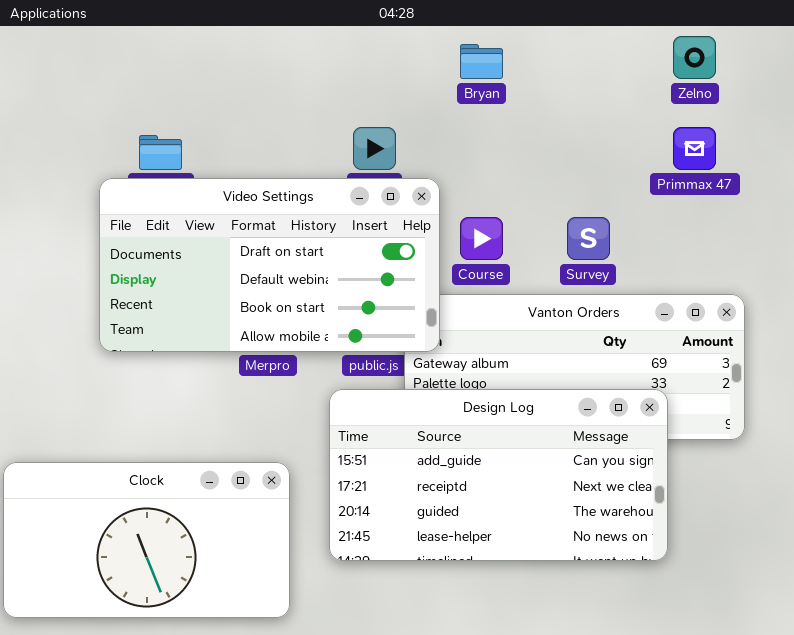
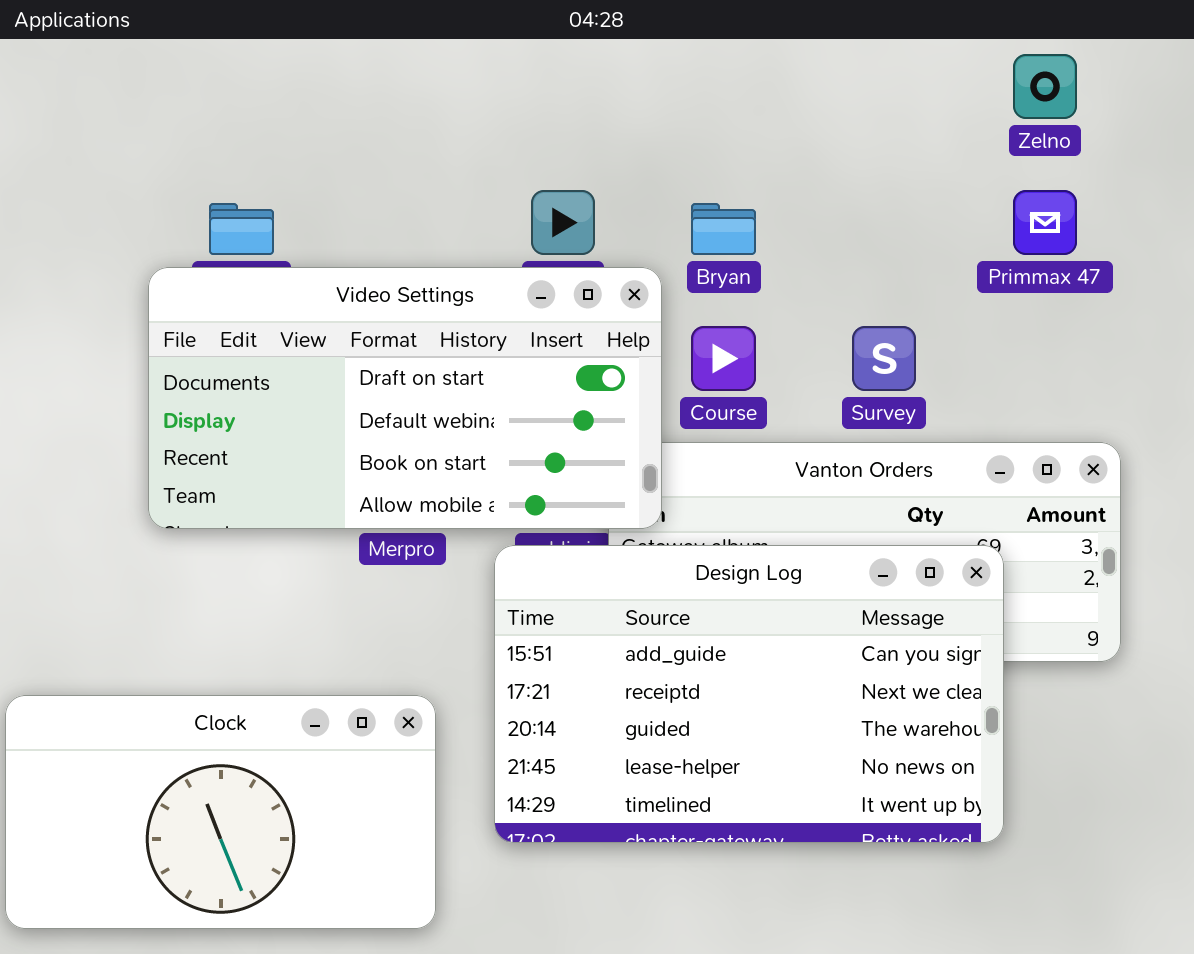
Bryan: [460,44,503,79] -> [691,203,756,255], moved
Design Log: [329,389,668,561] -> [494,545,1004,843], resized

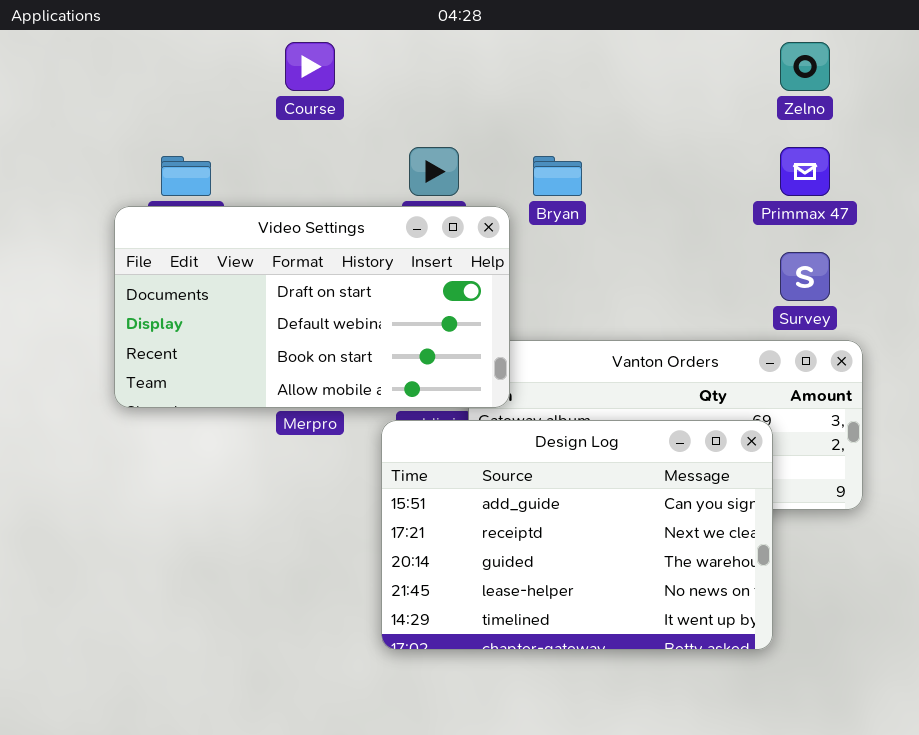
Course: [691,326,756,391] -> [285,42,335,91], moved
Survey: [852,326,916,391] -> [780,252,830,301], moved
Clock: [5,695,436,929] -> none, closed

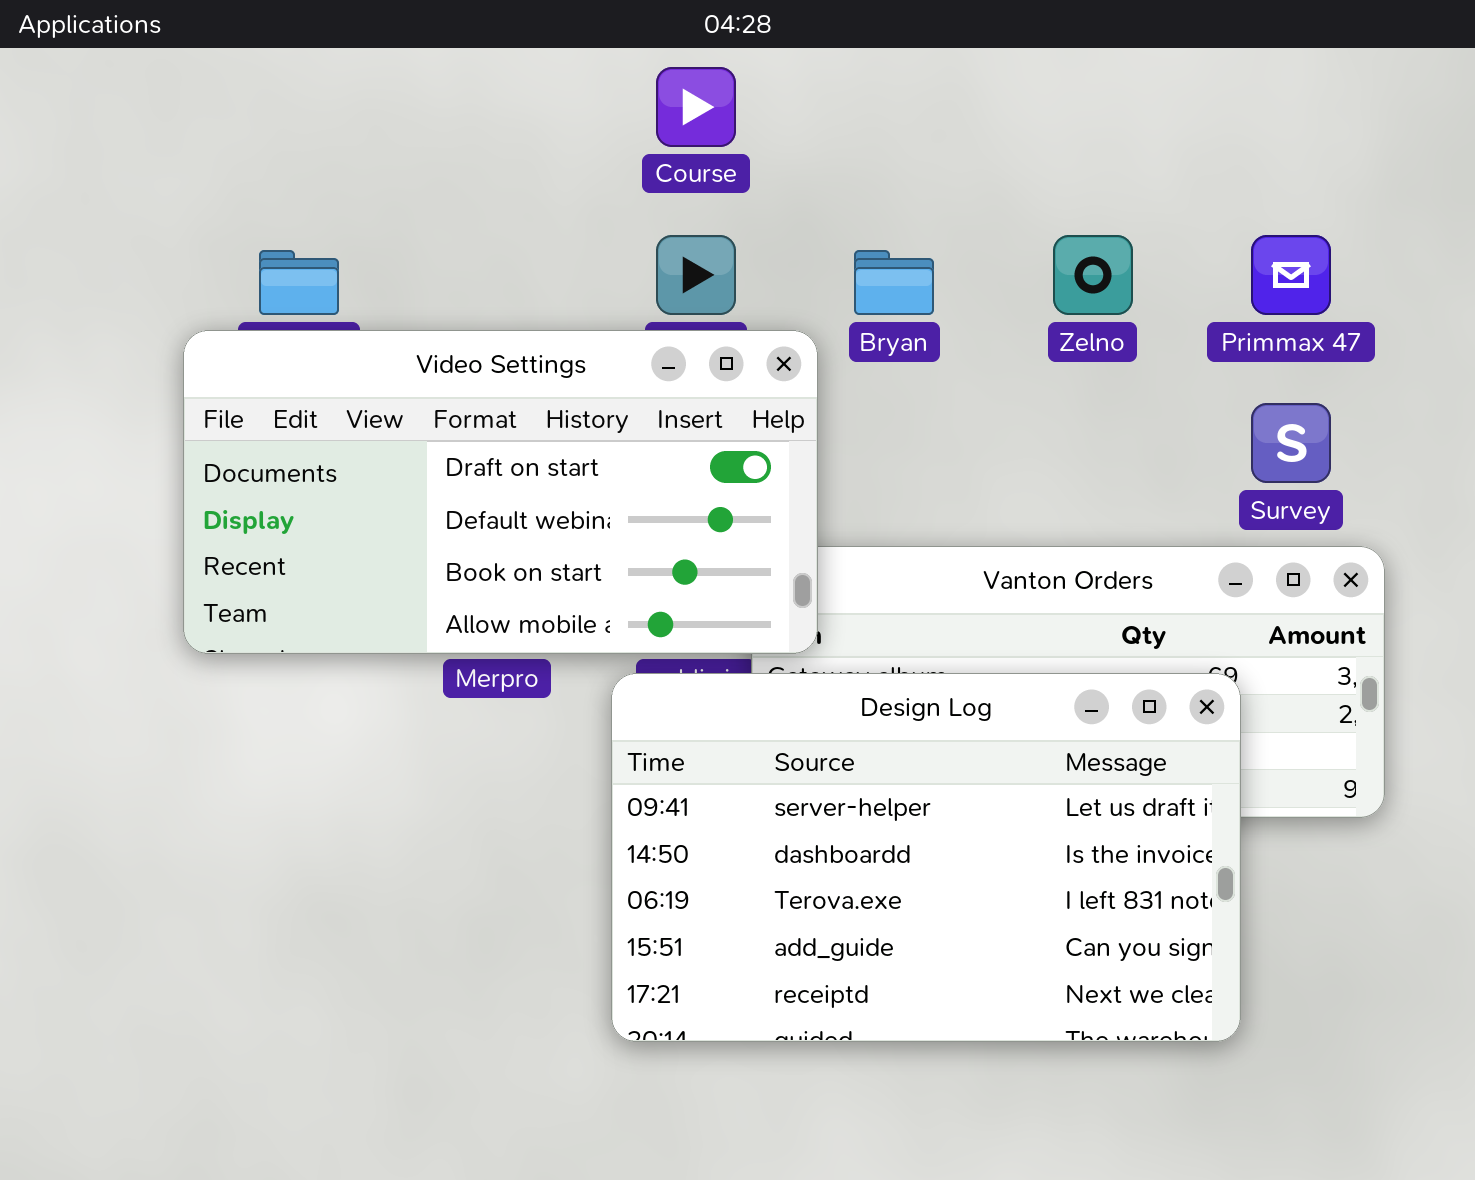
Course: [285,42,335,91] -> [656,67,736,147], moved
Zelno: [780,42,830,91] -> [1053,235,1133,315], moved
Design Log: [381,420,773,650] -> [611,673,1241,1042], scrolled up 3 rows

